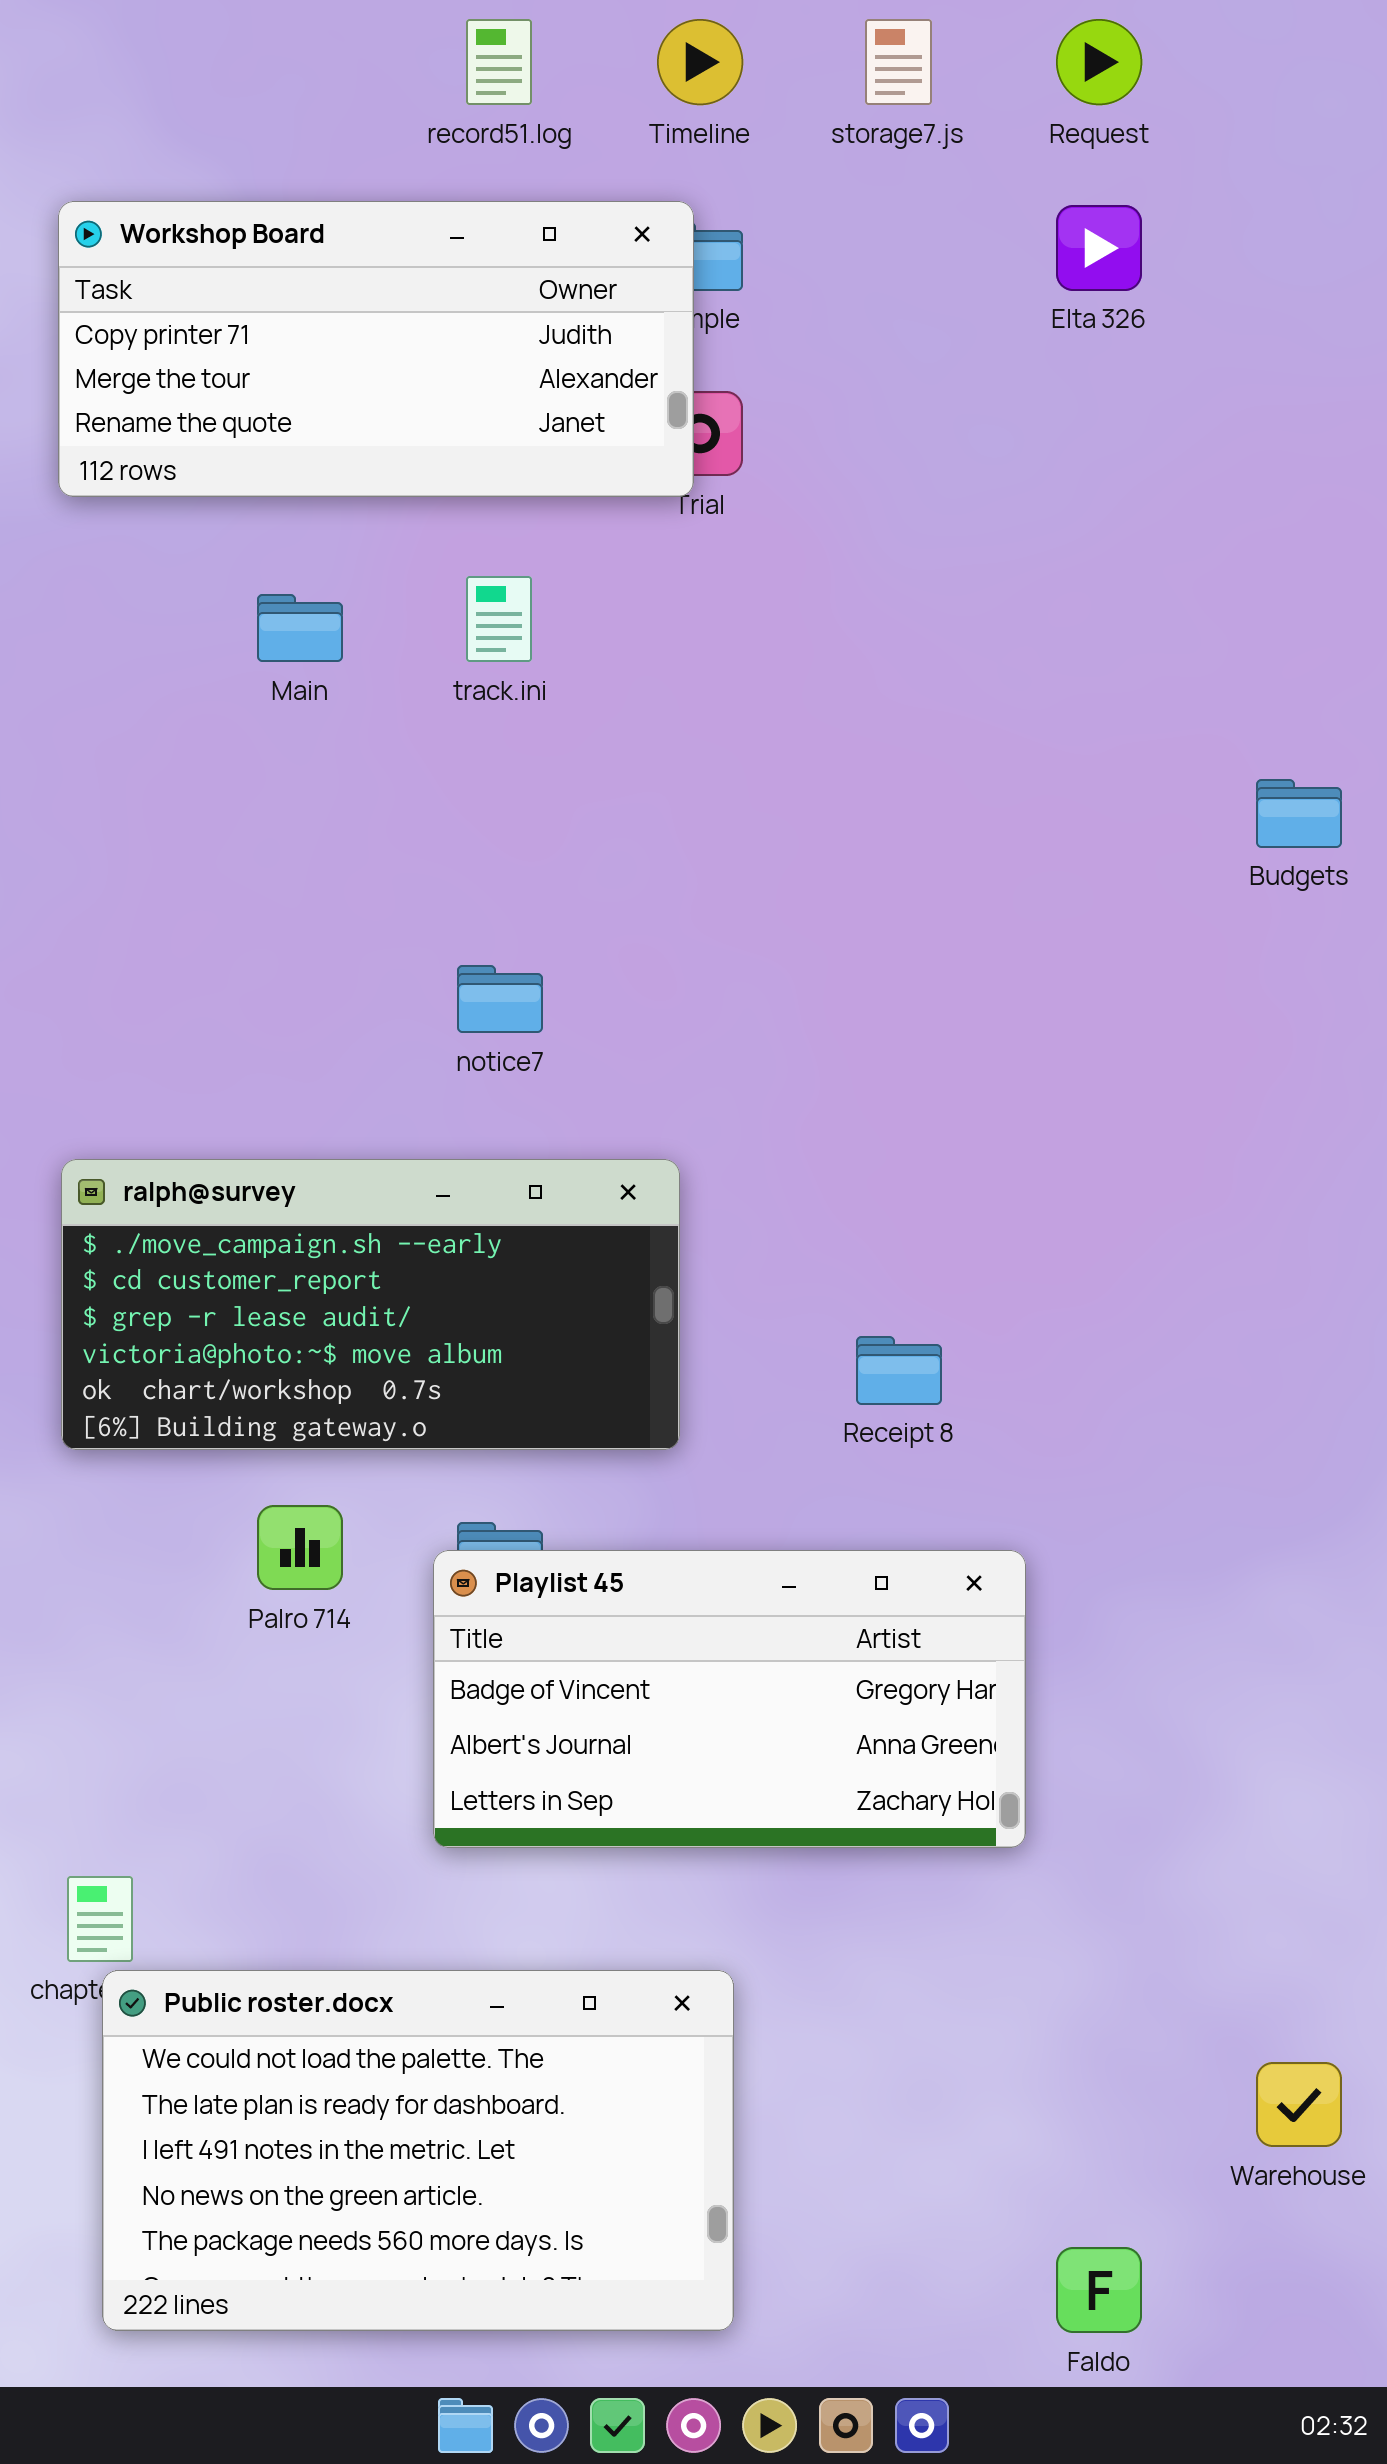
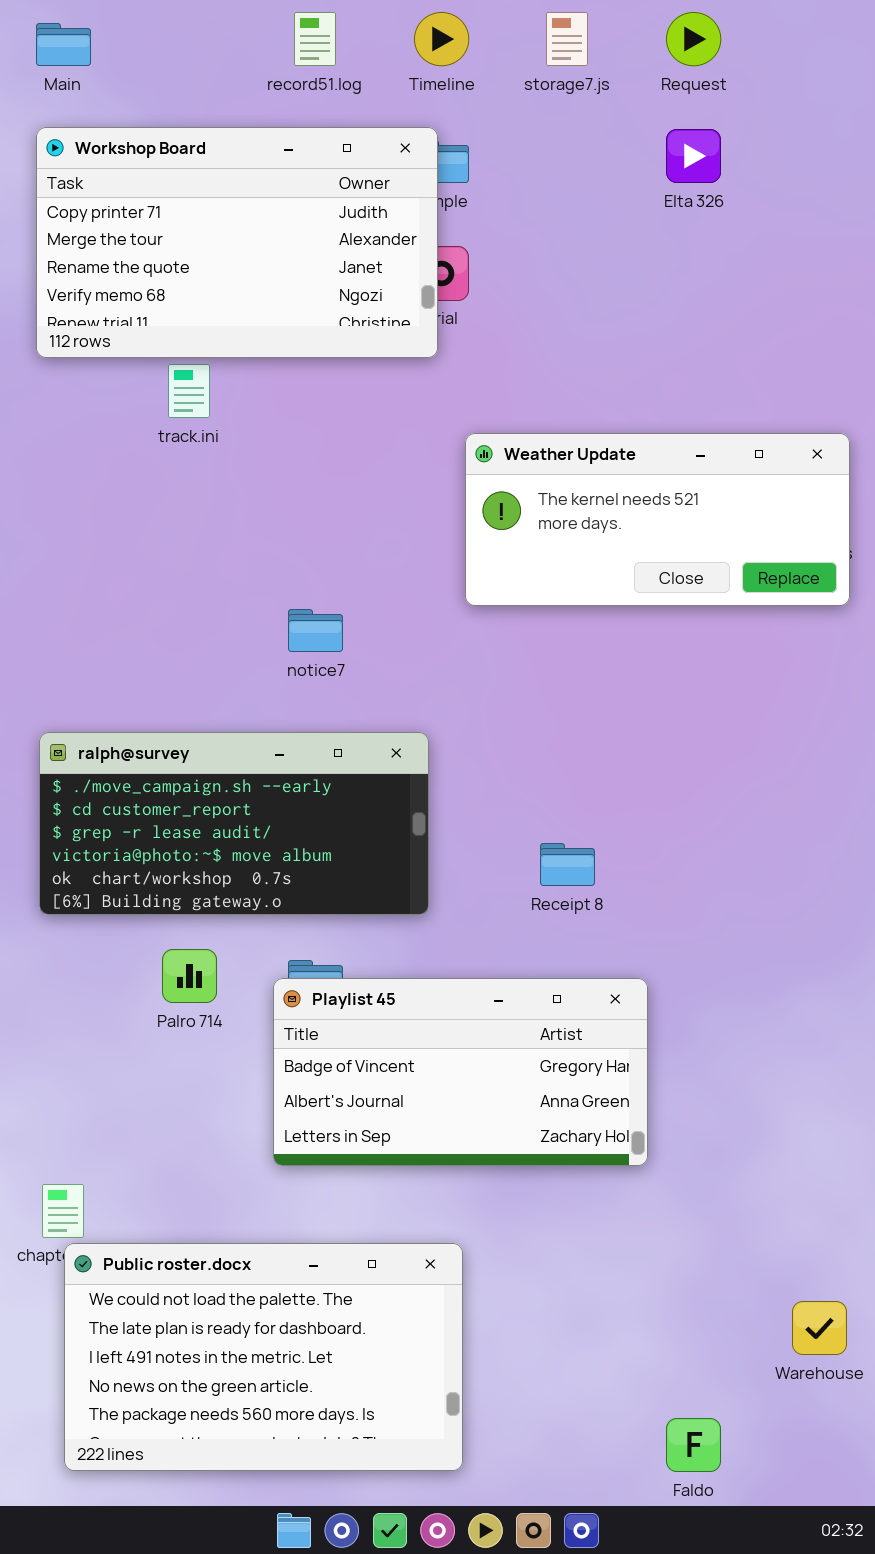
Workshop Board: [58,201,694,497] -> [36,127,438,358], resized
track.ini: [466,576,532,662] -> [168,364,210,418], moved
Main: [257,594,343,662] -> [36,23,91,66], moved
Weather Update: none -> [465,433,850,606], opened

